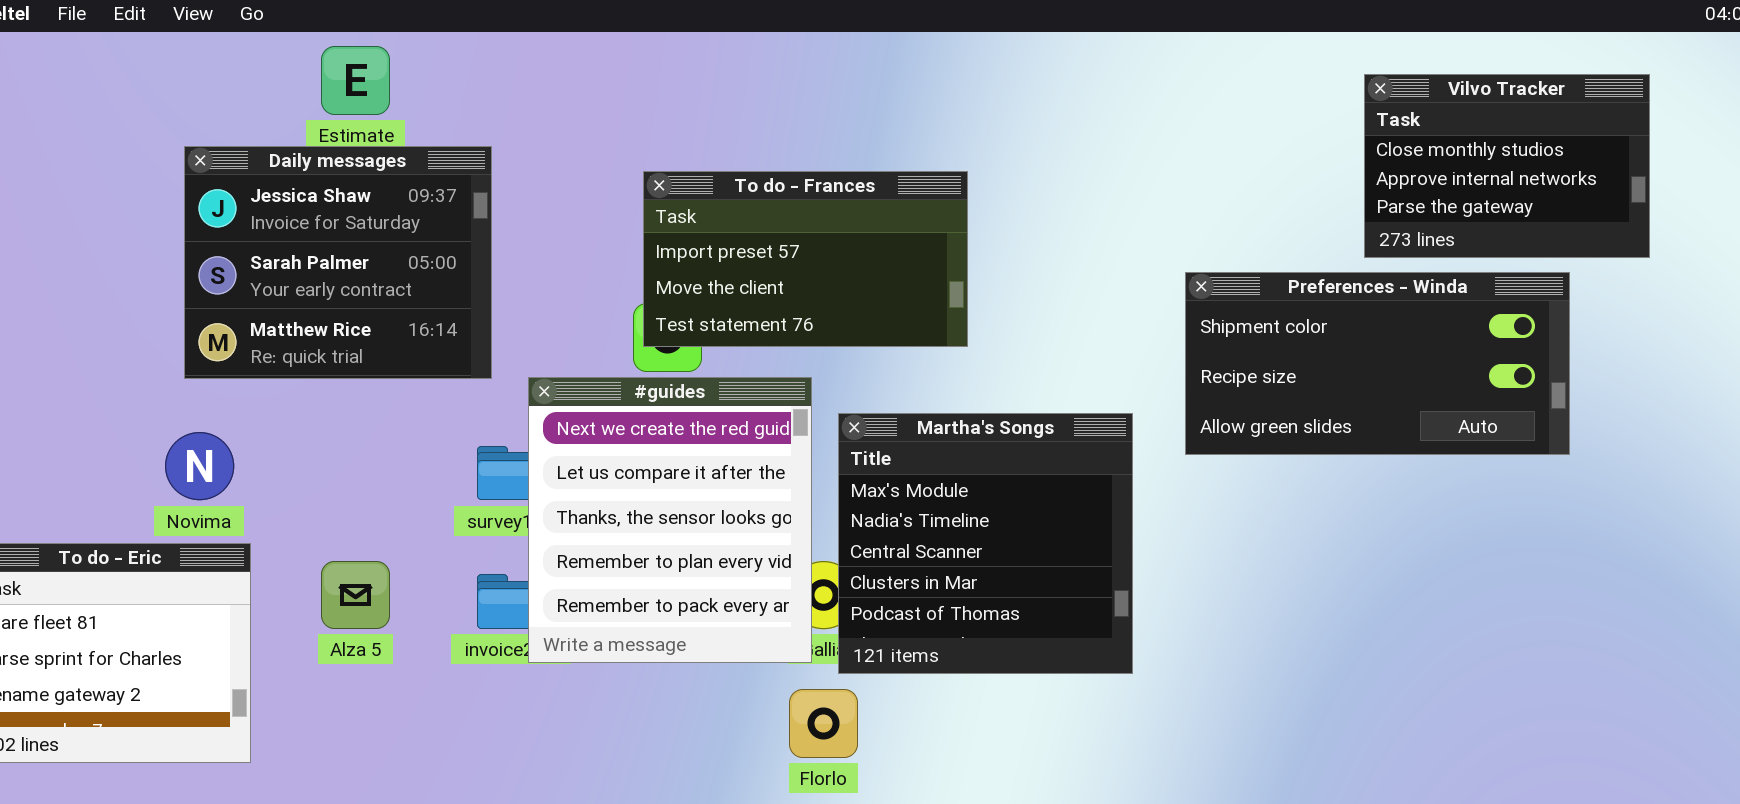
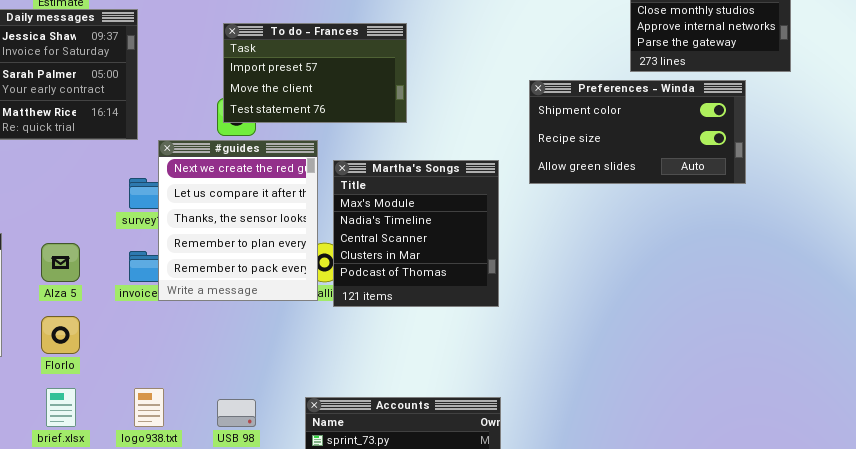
Florlo: [789,689,858,758] -> [41,316,80,354], moved

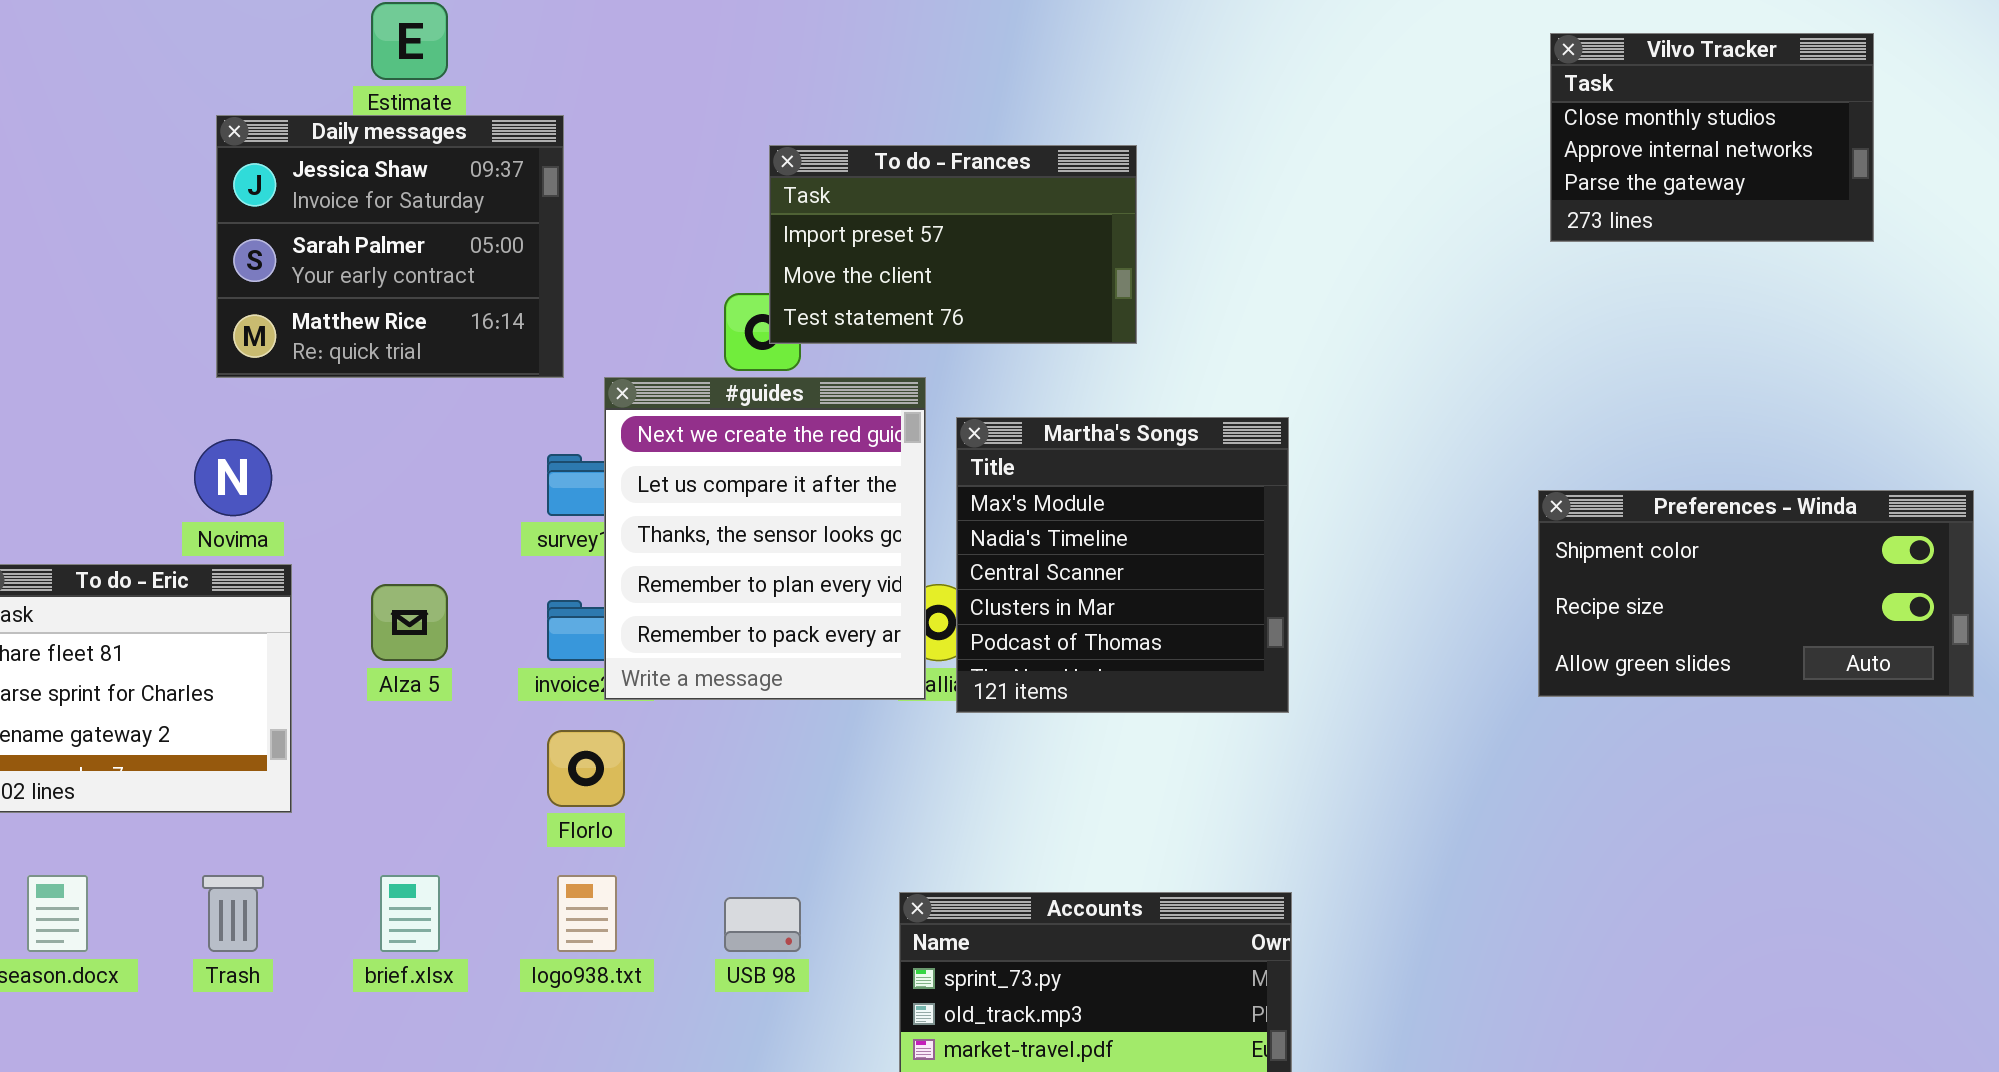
To do - Frances: [223,23,407,123] -> [769,145,1137,344], moved
Preferences - Winda: [529,80,746,184] -> [1538,490,1974,697], moved
Florlo: [41,316,80,354] -> [547,730,625,807], moved

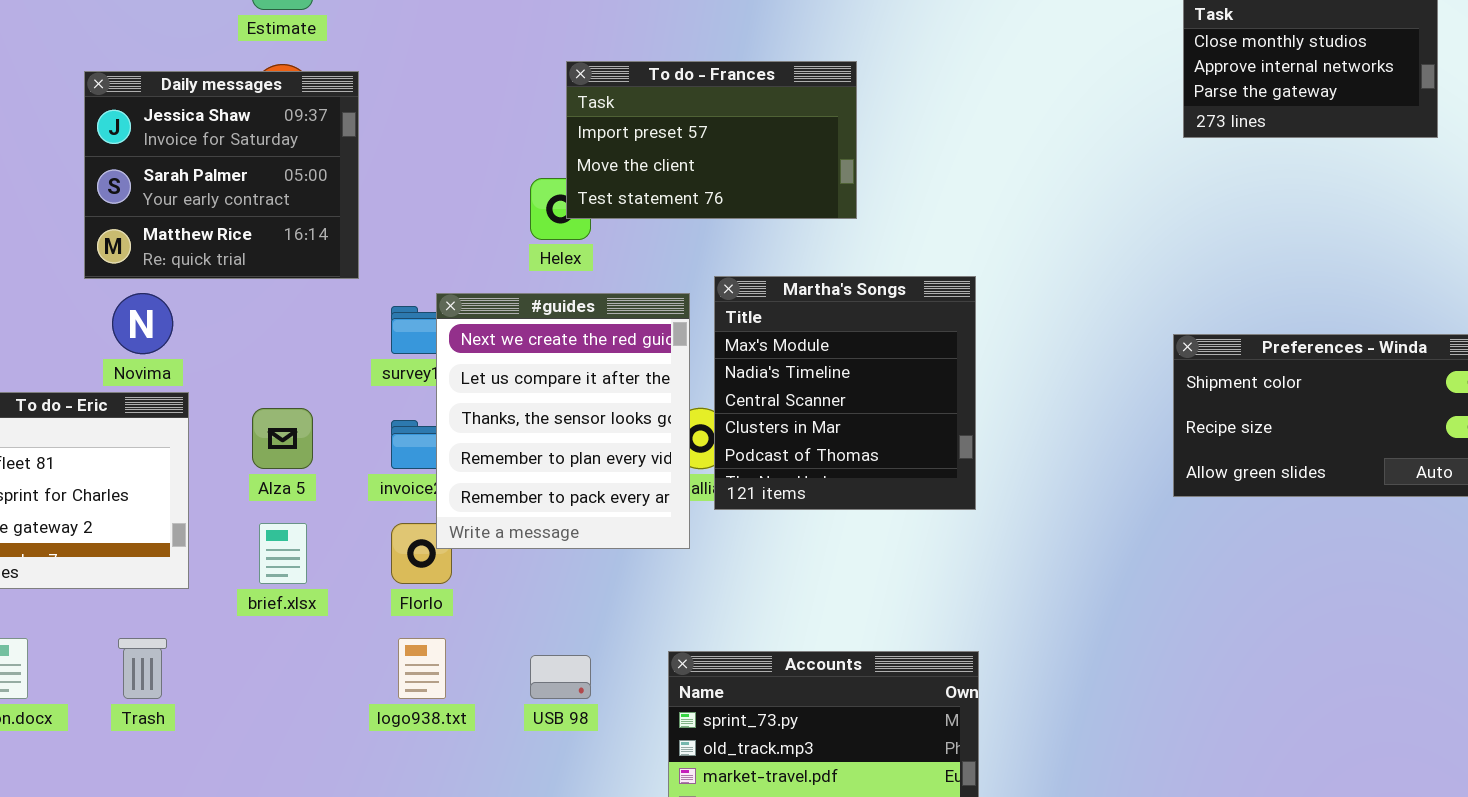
Daily messages: [216,115,564,378] -> [84,71,359,279], moved
#guides: [604,377,926,700] -> [436,293,690,549], moved
brief.xlsx: [380,875,440,952] -> [259,523,307,584], moved

